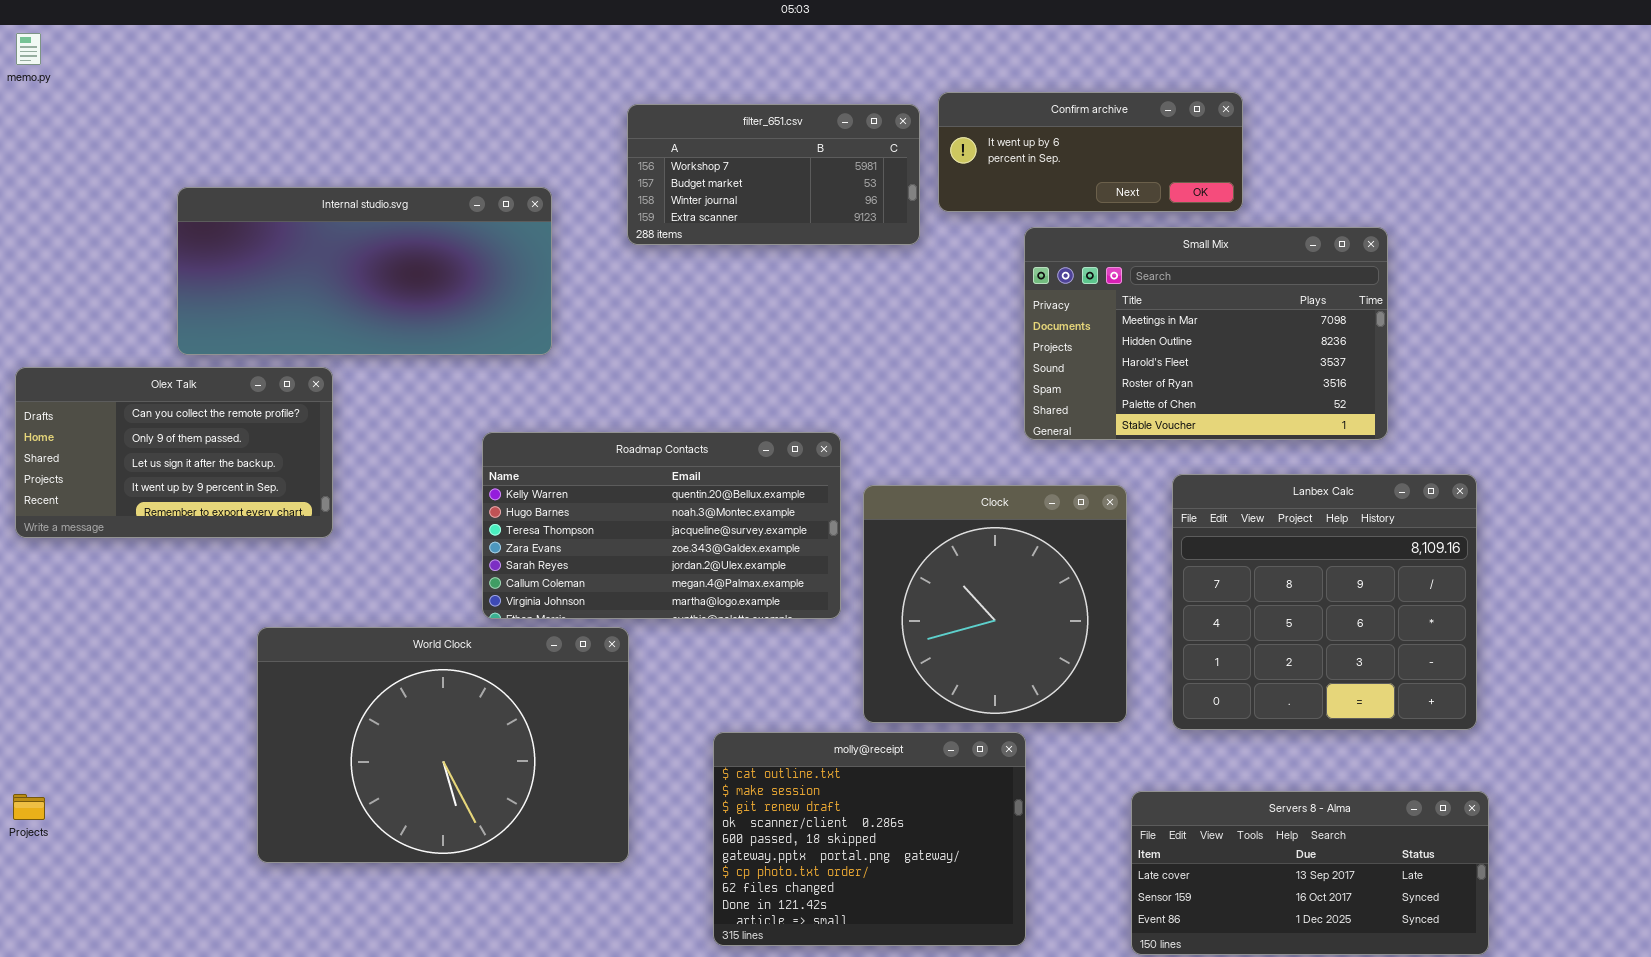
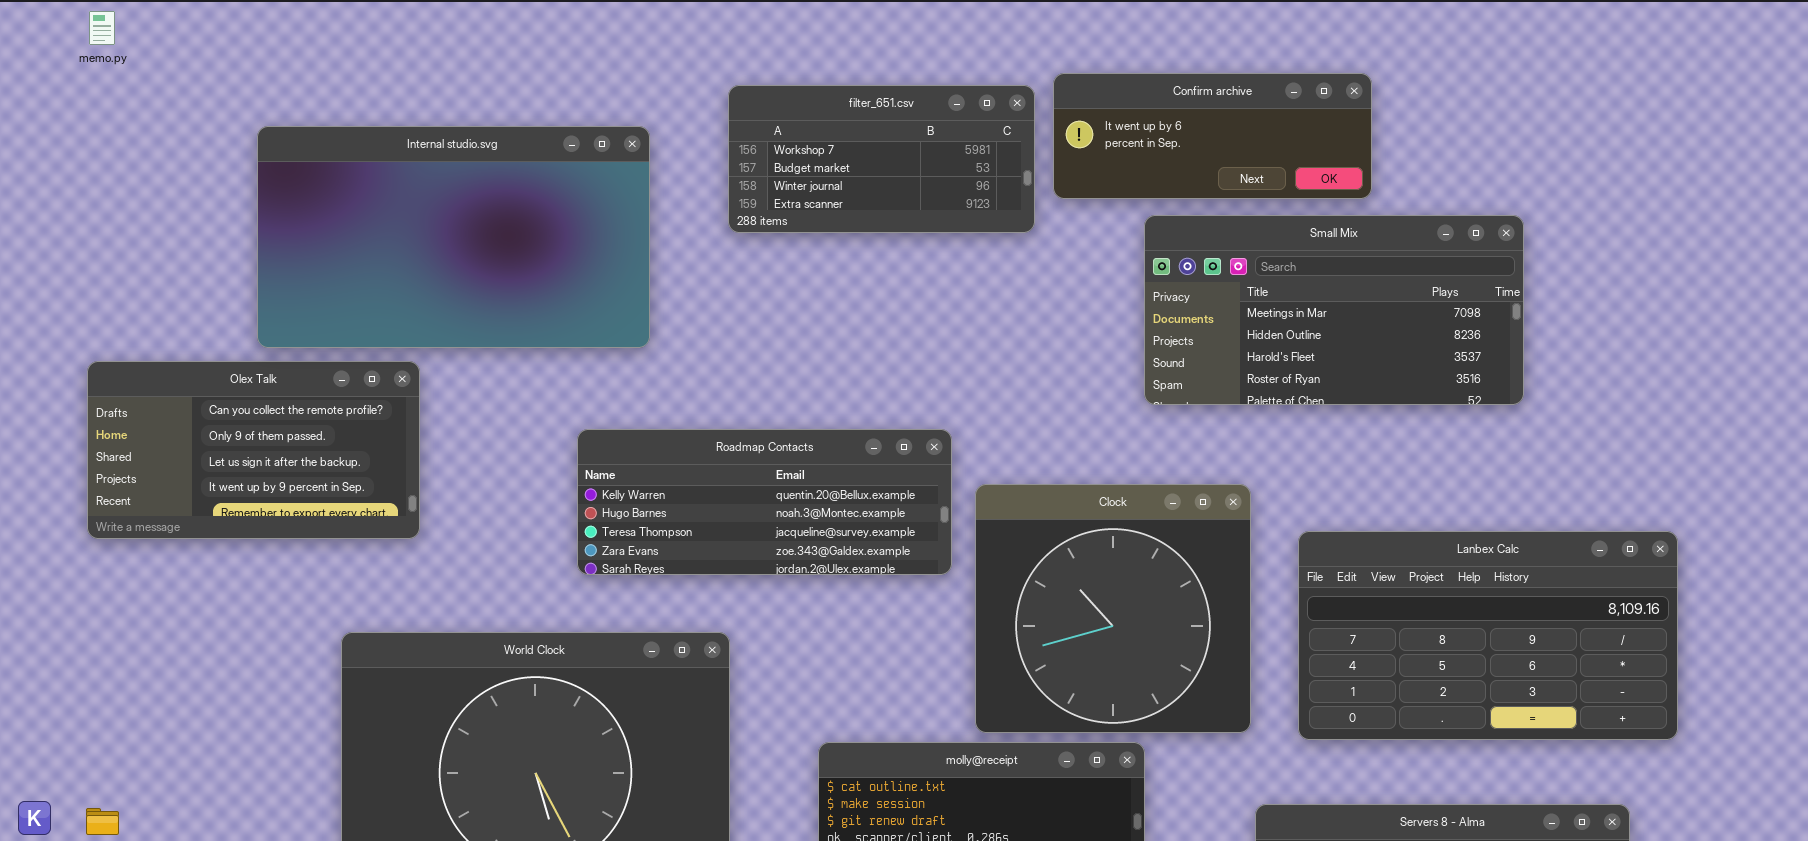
Internal studio.svg: [177,187,552,355] -> [257,126,650,348], resized
Small Mix: [1024,227,1388,440] -> [1144,215,1524,405], resized
Roadmap Contacts: [482,432,841,619] -> [577,429,952,575], resized
Lanbex Calc: [1172,474,1477,730] -> [1298,531,1678,740], resized

